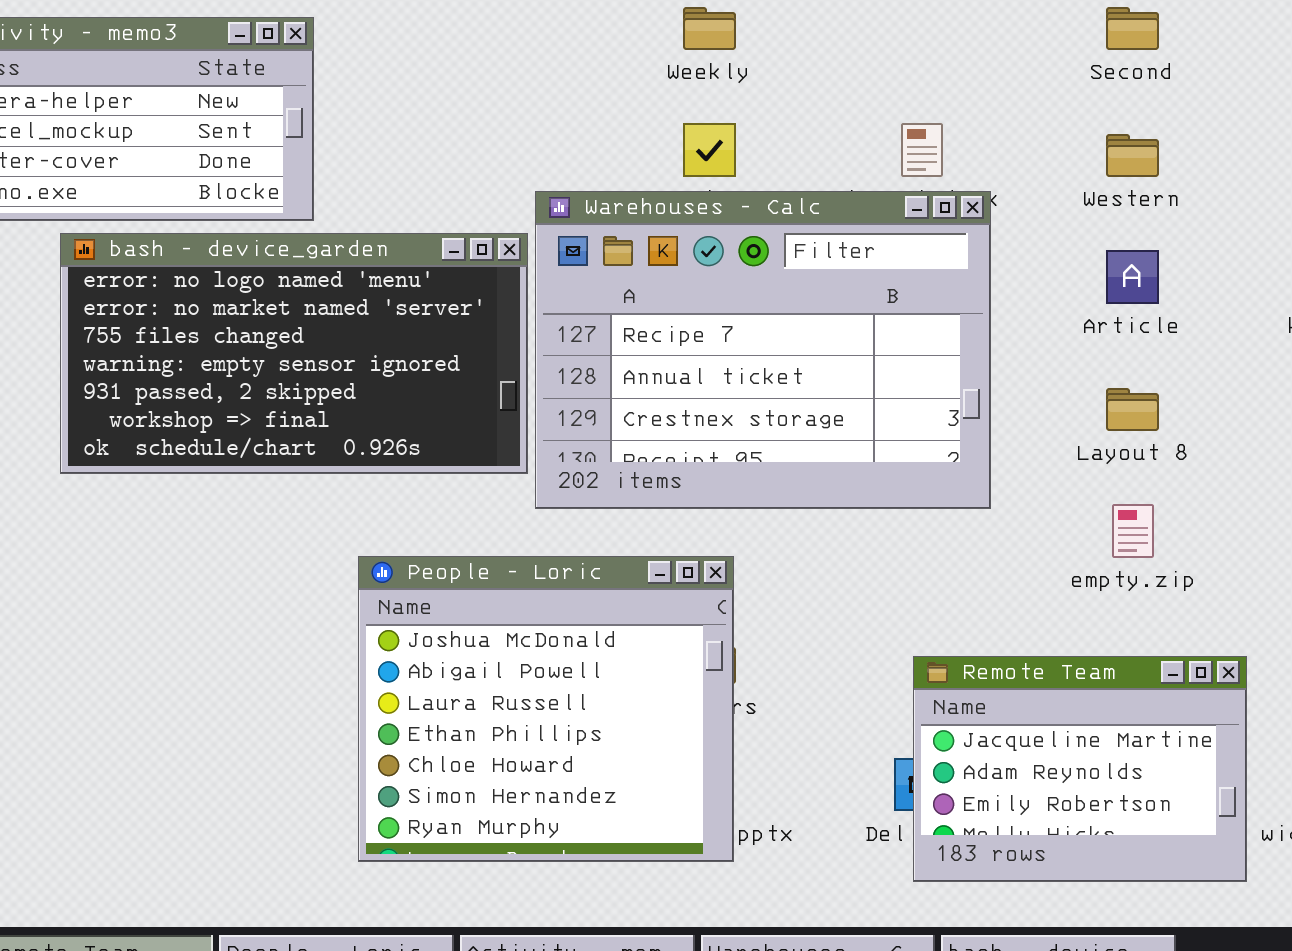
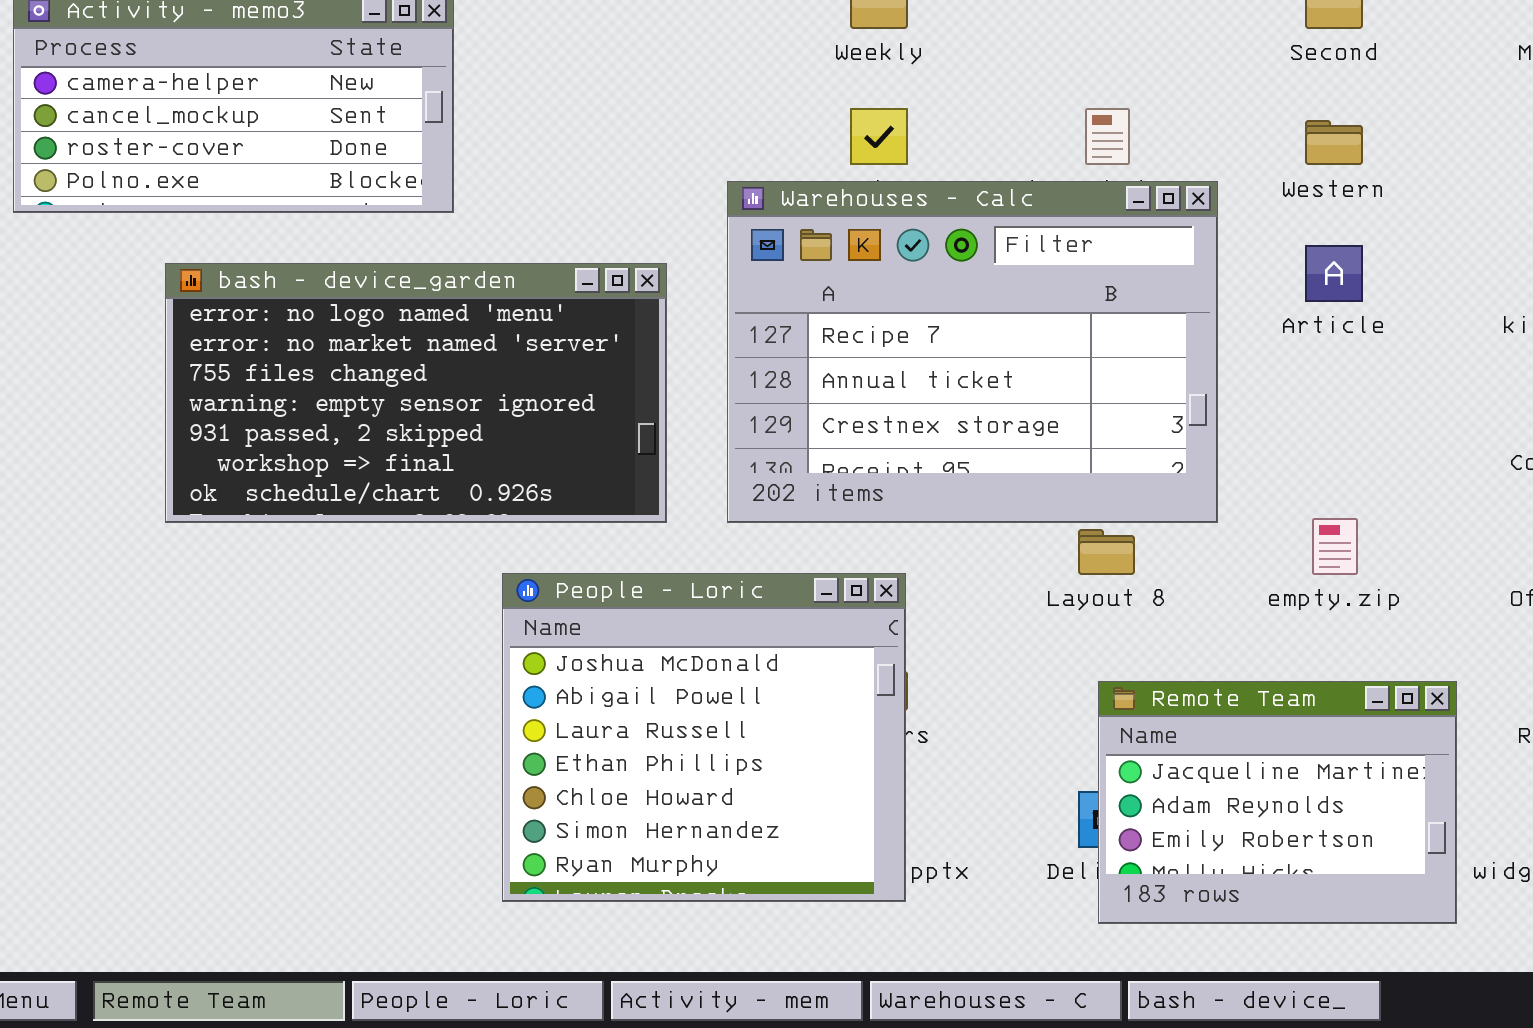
Warehouses - Calc: [535,191,991,509] -> [727,181,1218,523], moved
bash - device_garden: [60,233,528,474] -> [165,263,667,523], moved
Layout 8: [1106,388,1159,431] -> [1078,529,1135,575], moved

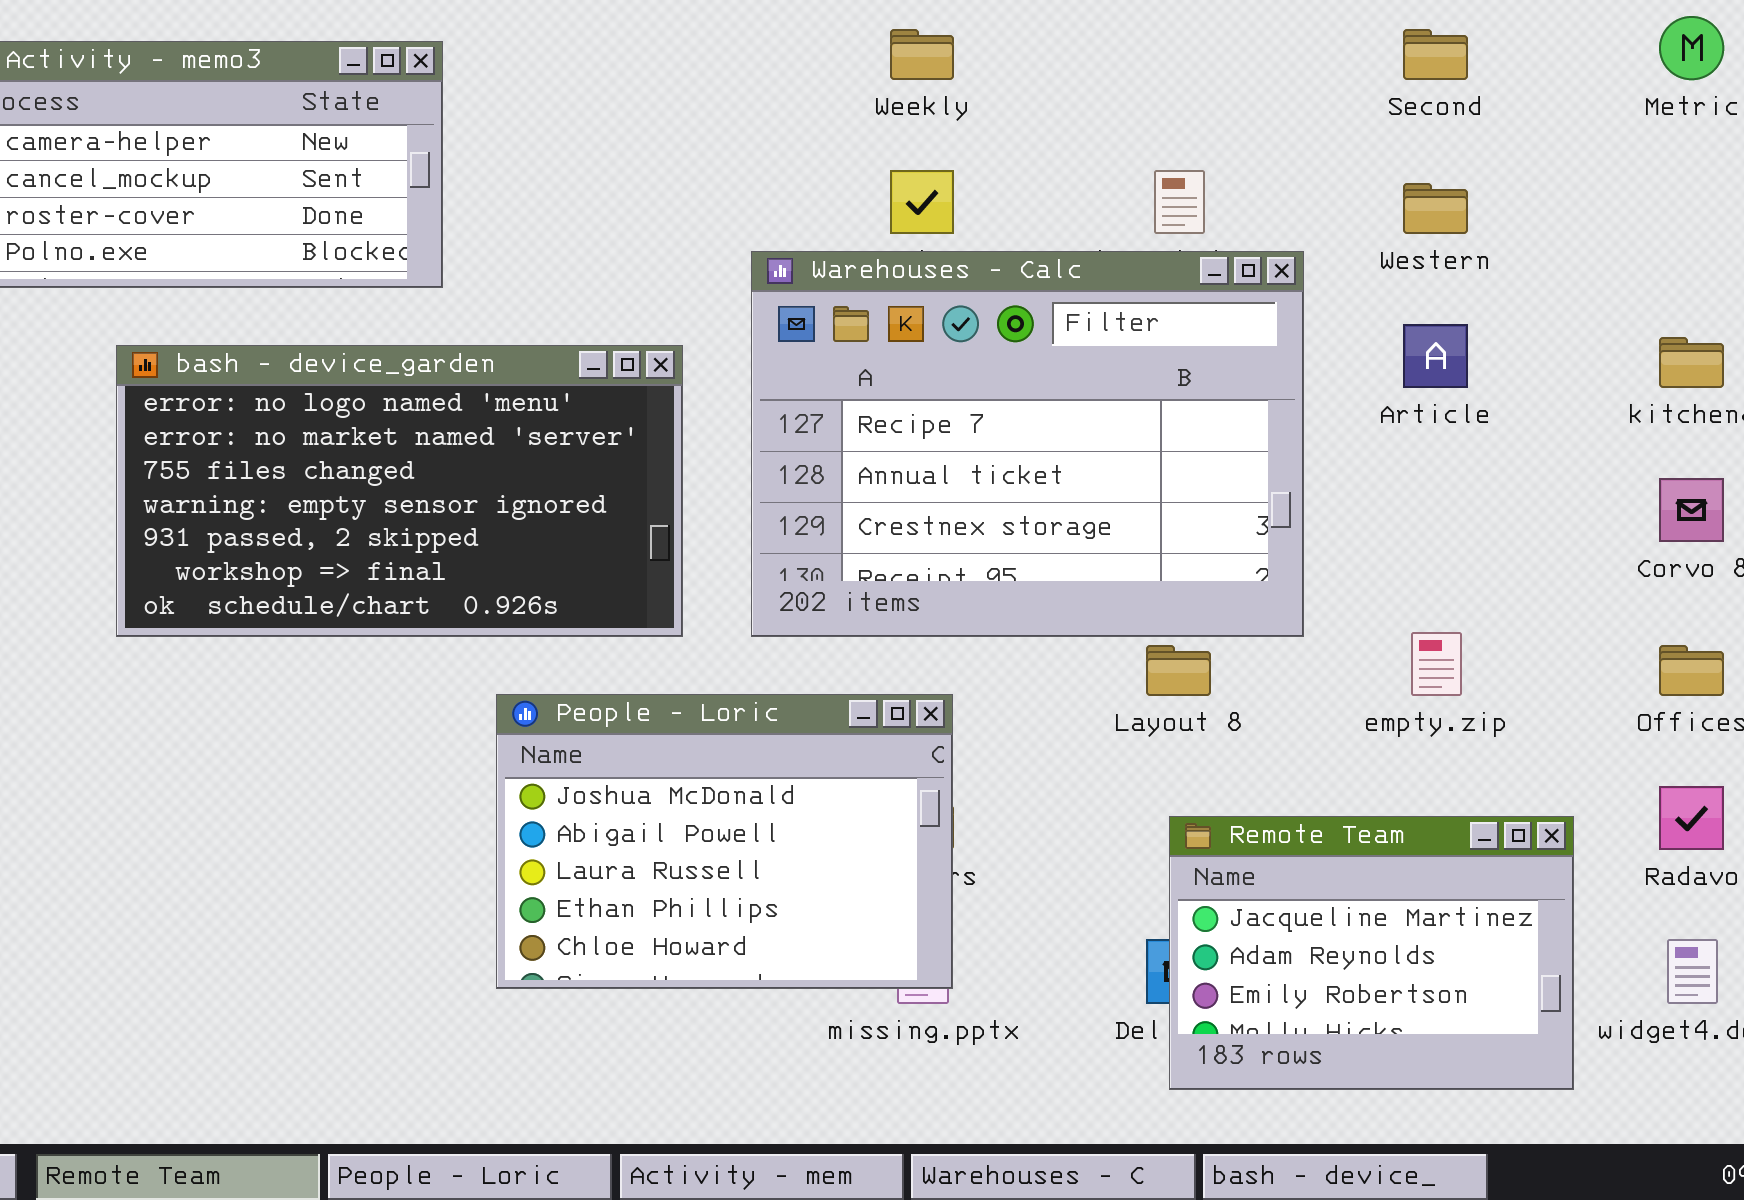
People - Loric: [502,573,906,902] -> [496,694,953,989], resized

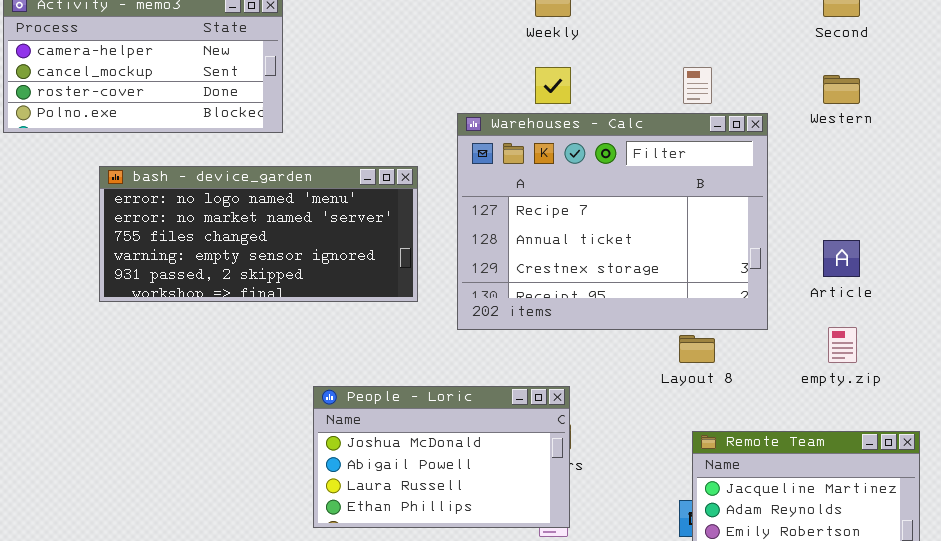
Article: [1403,324,1468,388] -> [823,240,860,277], moved
bash - device_garden: [116,345,683,637] -> [99,166,418,302], resized
People - Loric: [496,694,953,989] -> [313,386,570,528], resized

